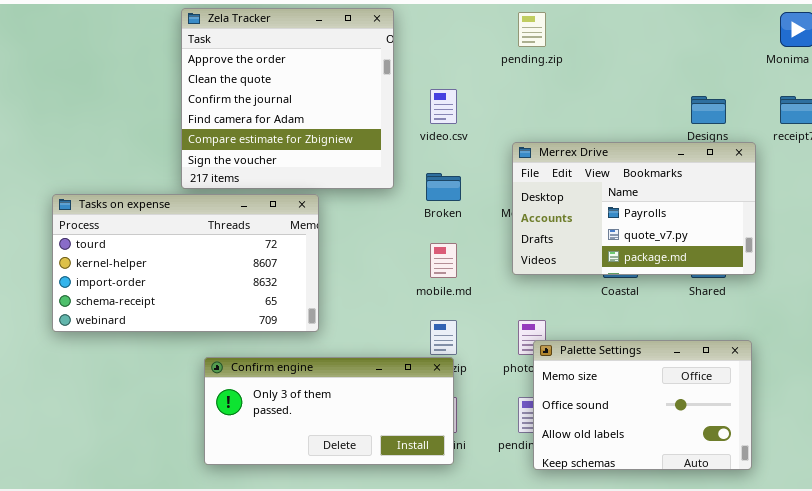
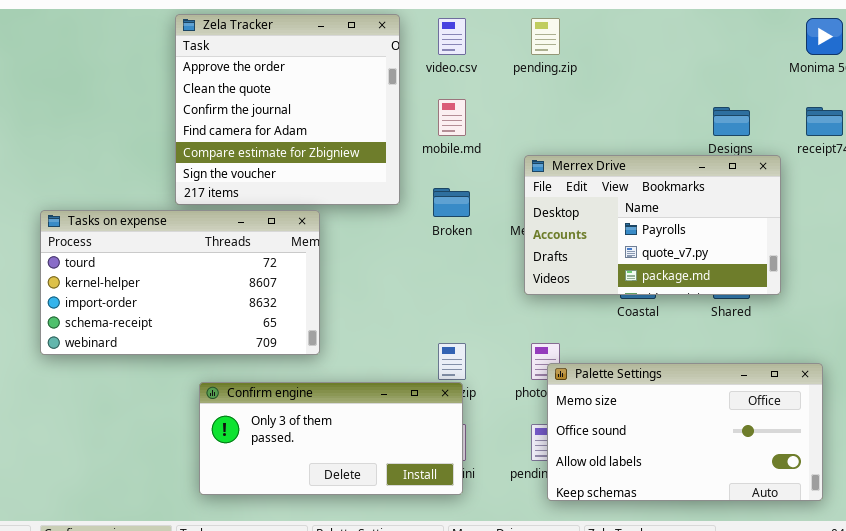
video.csv: [430,89,457,124] -> [438,18,466,55], moved
mobile.md: [430,243,457,278] -> [438,99,466,136], moved
Palette Settings: [533,340,752,470] -> [547,363,823,501], resized

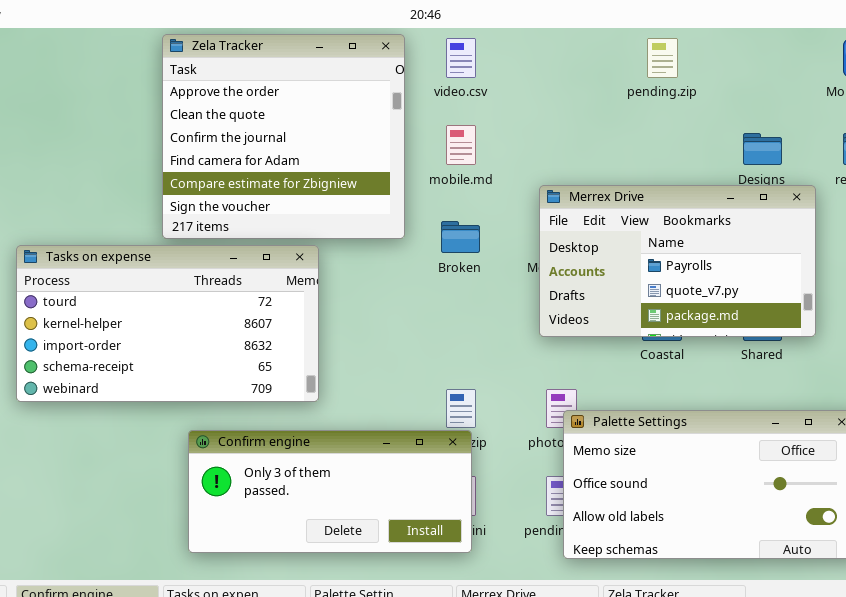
pending.zip: [531,18,560,55] -> [647,38,678,78], moved

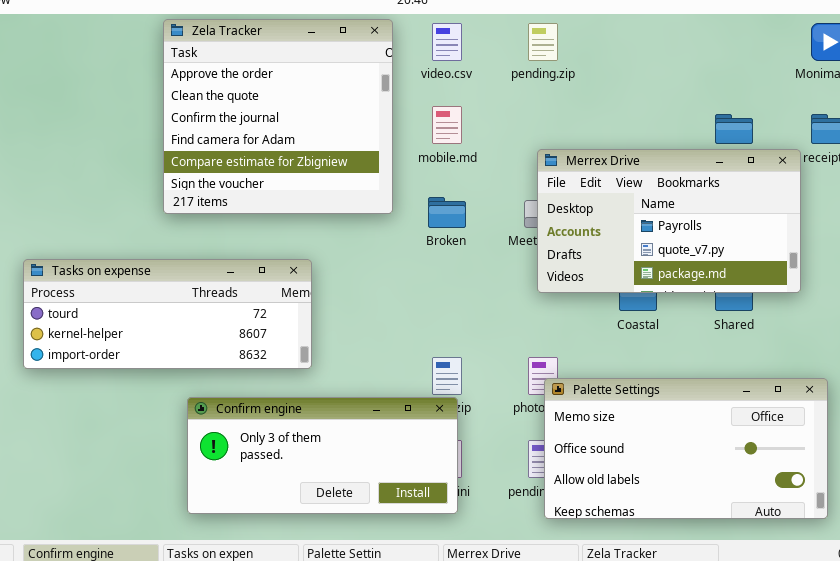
pending.zip: [647,38,678,78] -> [528,23,558,61], moved
Merrex Drive: [539,185,816,337] -> [537,149,801,293], moved
Tasks on expense: [16,245,319,402] -> [23,259,312,369], resized

